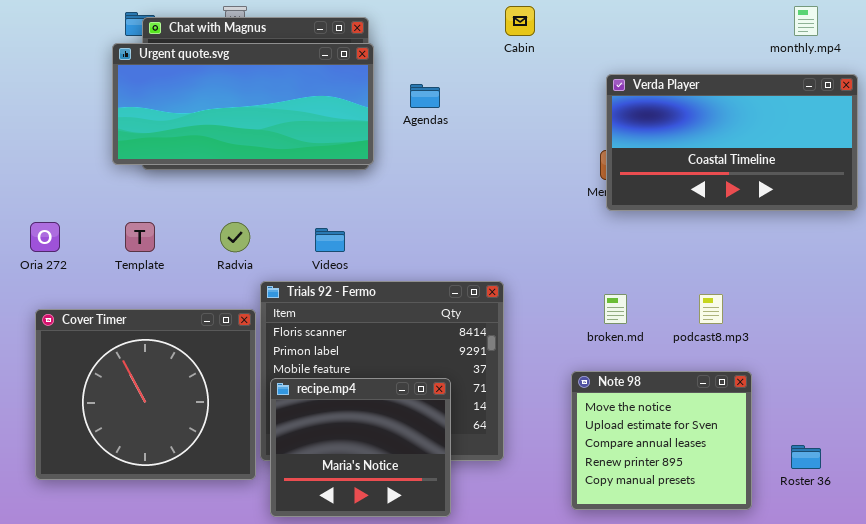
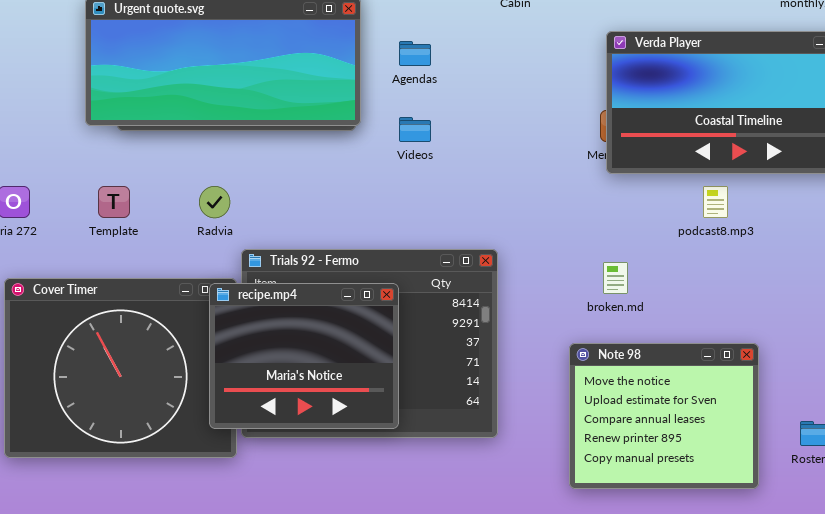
Videos: [315,228,345,252] -> [399,117,431,142], moved
podcast8.mp3: [699,294,723,324] -> [703,186,728,218], moved
recipe.mp4: [270,378,451,517] -> [209,283,399,429], moved

